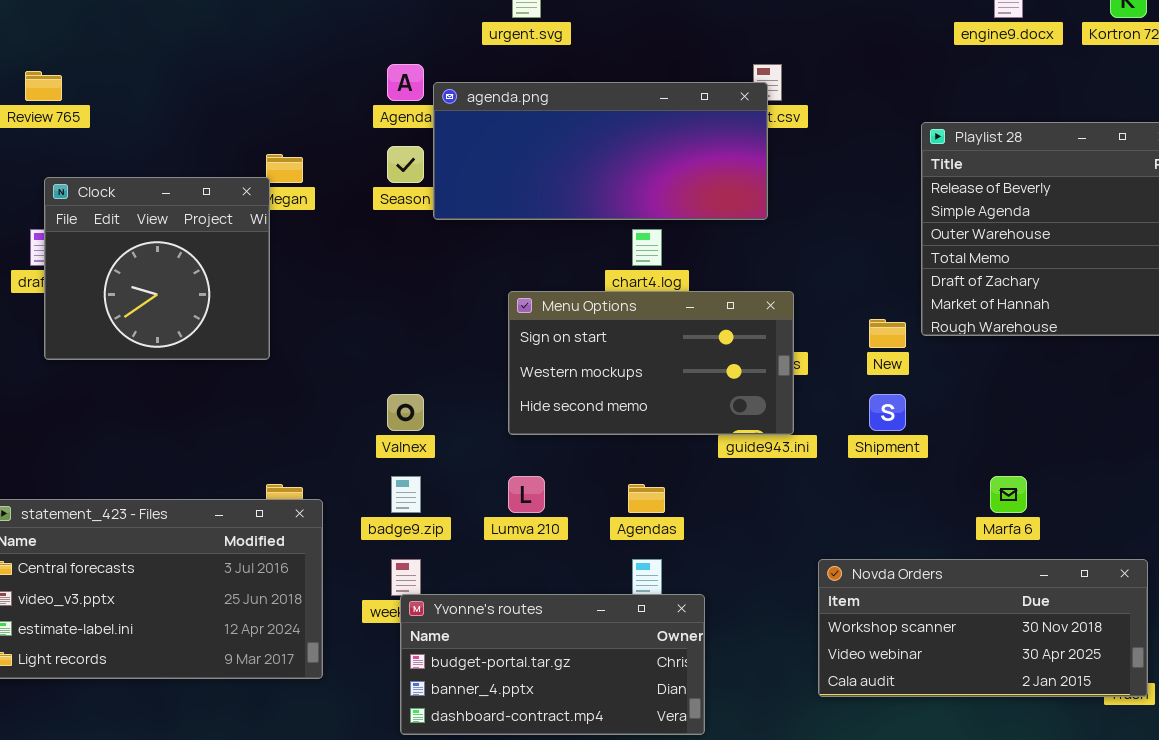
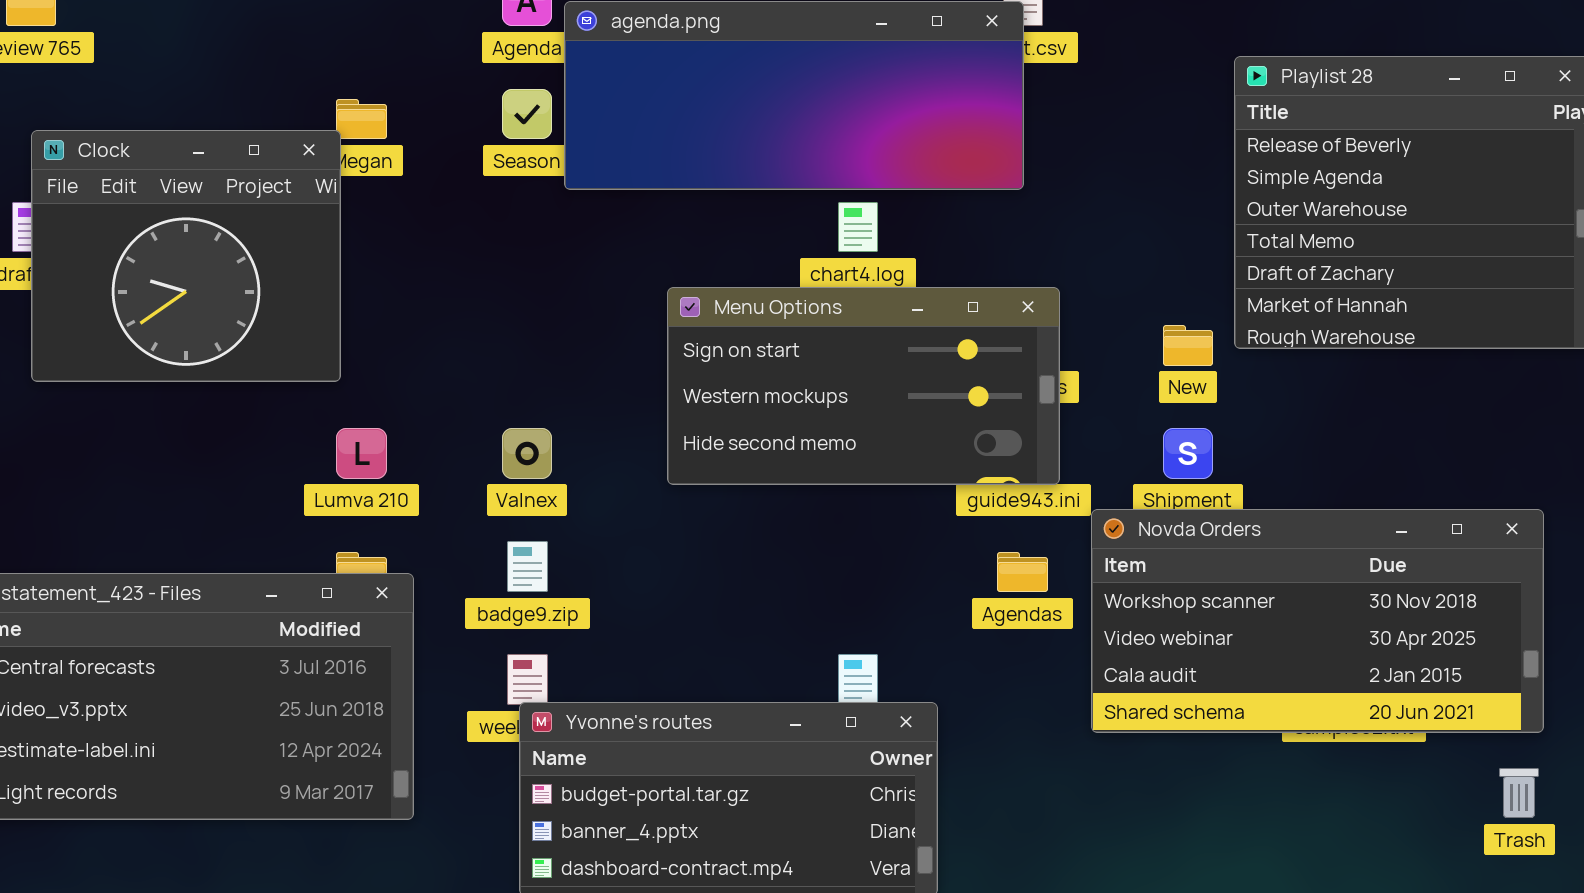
Lumva 210: [508,476,545,513] -> [336,428,387,479], moved
Agendas: [628,484,665,513] -> [997,552,1048,592], moved
Novda Orders: [818,559,1148,697] -> [1091,509,1544,733], moved, resized

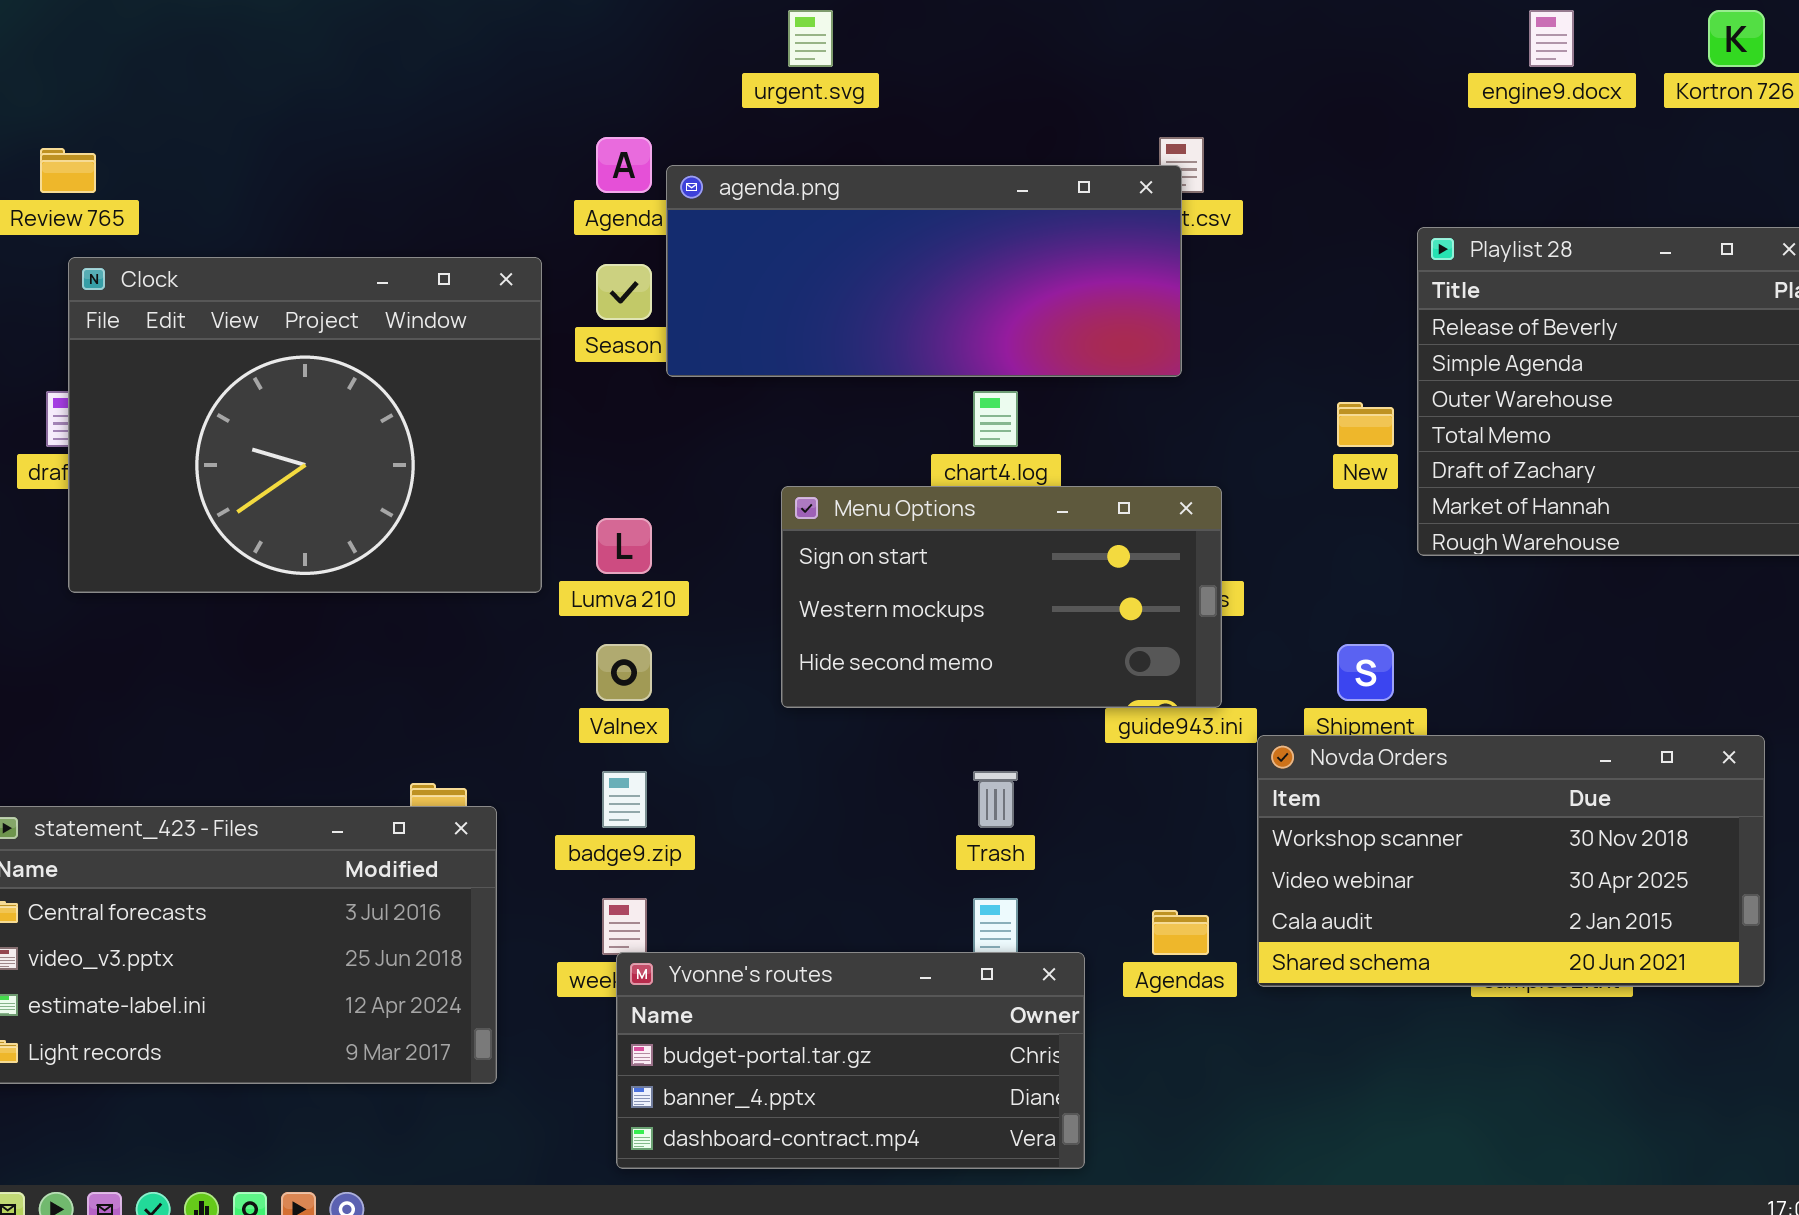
Clock: [31,130,341,382] -> [68,257,542,593], resized
New: [1163,325,1213,366] -> [1337,402,1394,447], moved
Lumva 210: [336,428,387,479] -> [596,518,652,574], moved
Agendas: [997,552,1048,592] -> [1152,910,1209,955], moved
Trash: [1499,768,1539,818] -> [973,771,1018,828], moved

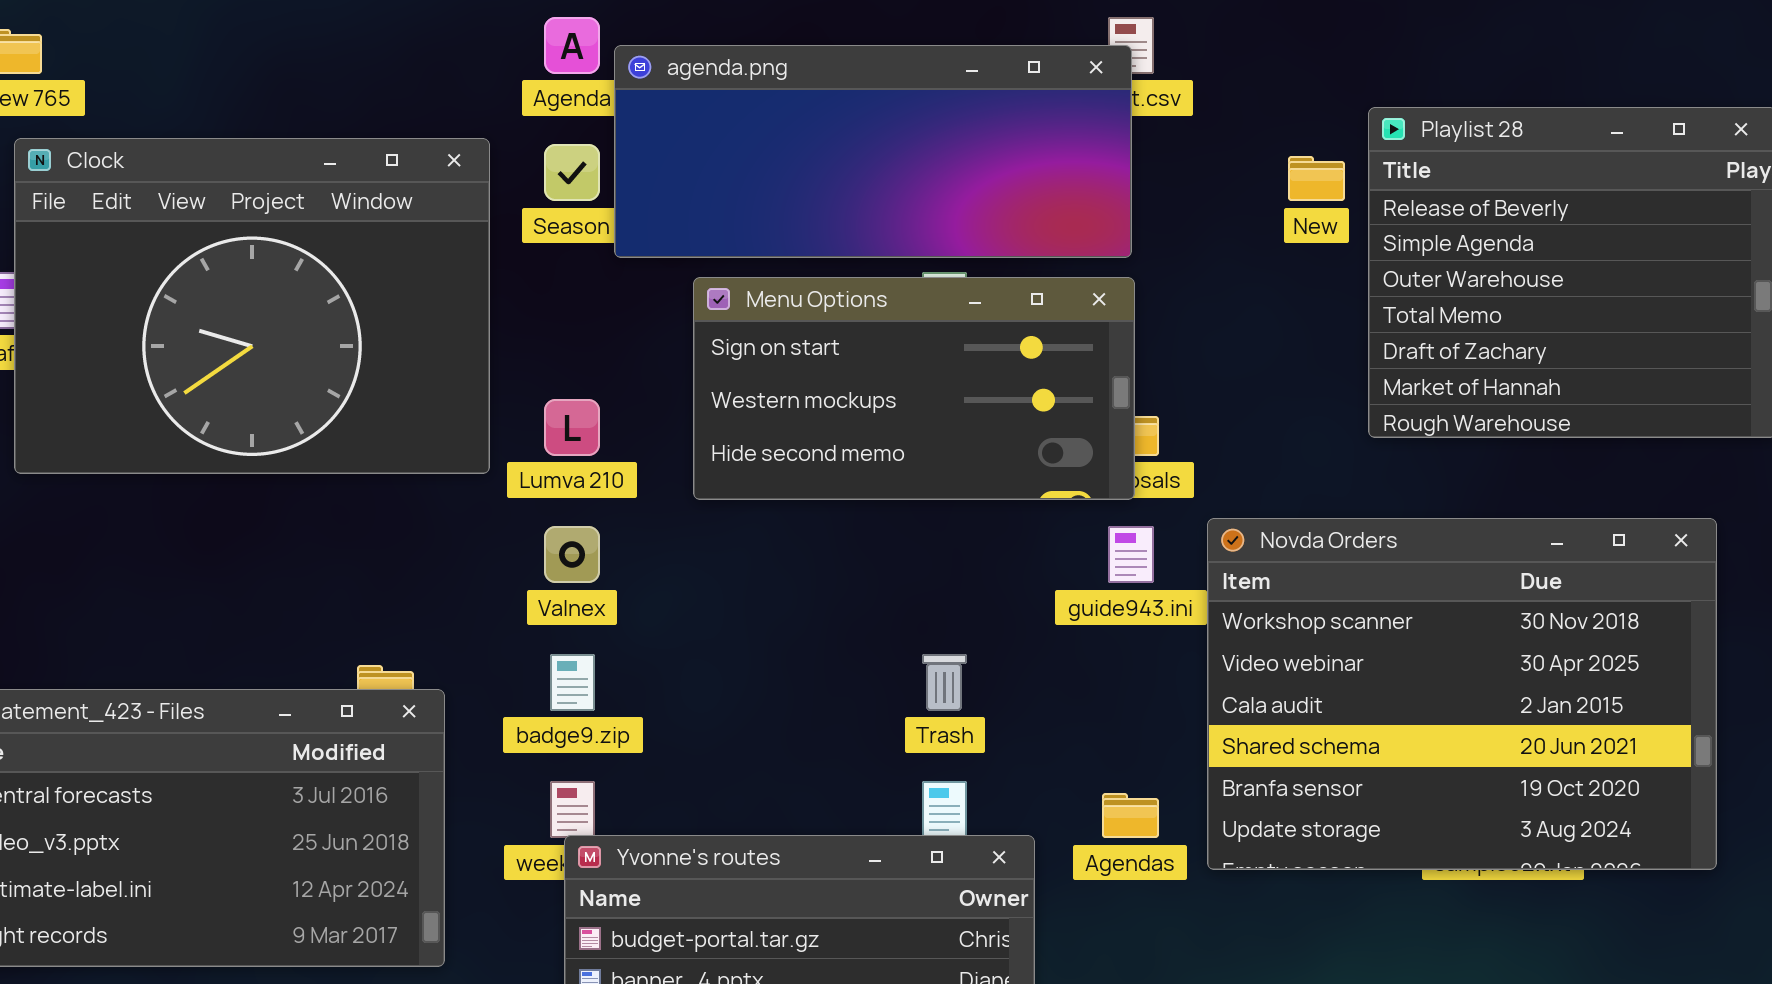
New: [1337,402,1394,447] -> [1288,156,1345,201], moved
Menu Options: [781,486,1222,708] -> [693,277,1135,500], moved
Novda Orders: [1257,735,1765,987] -> [1207,518,1717,870], resized

